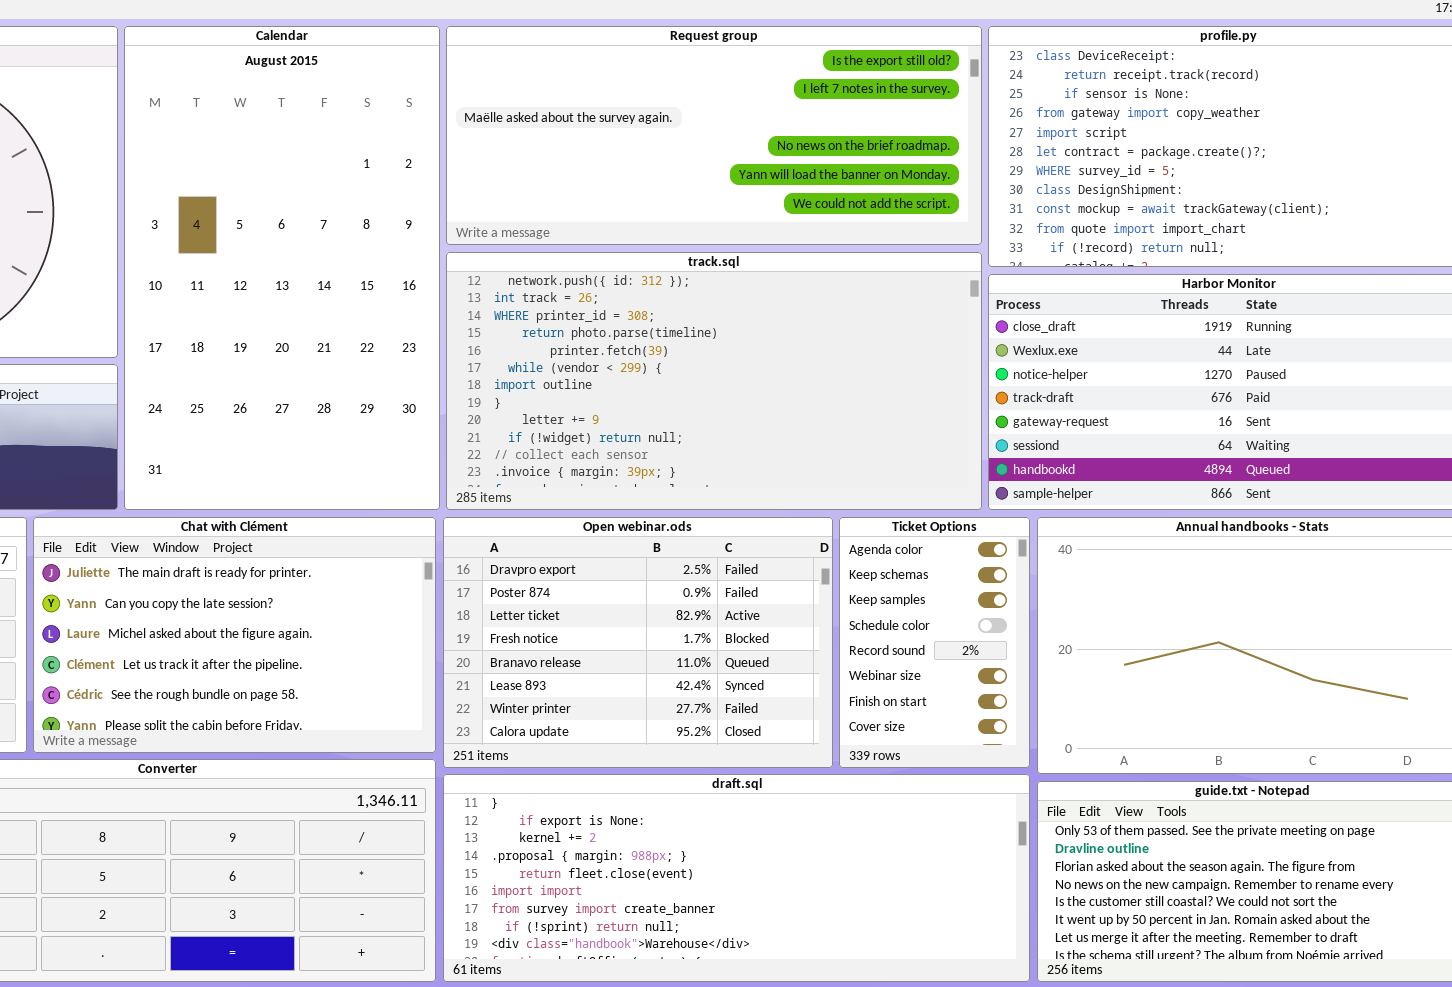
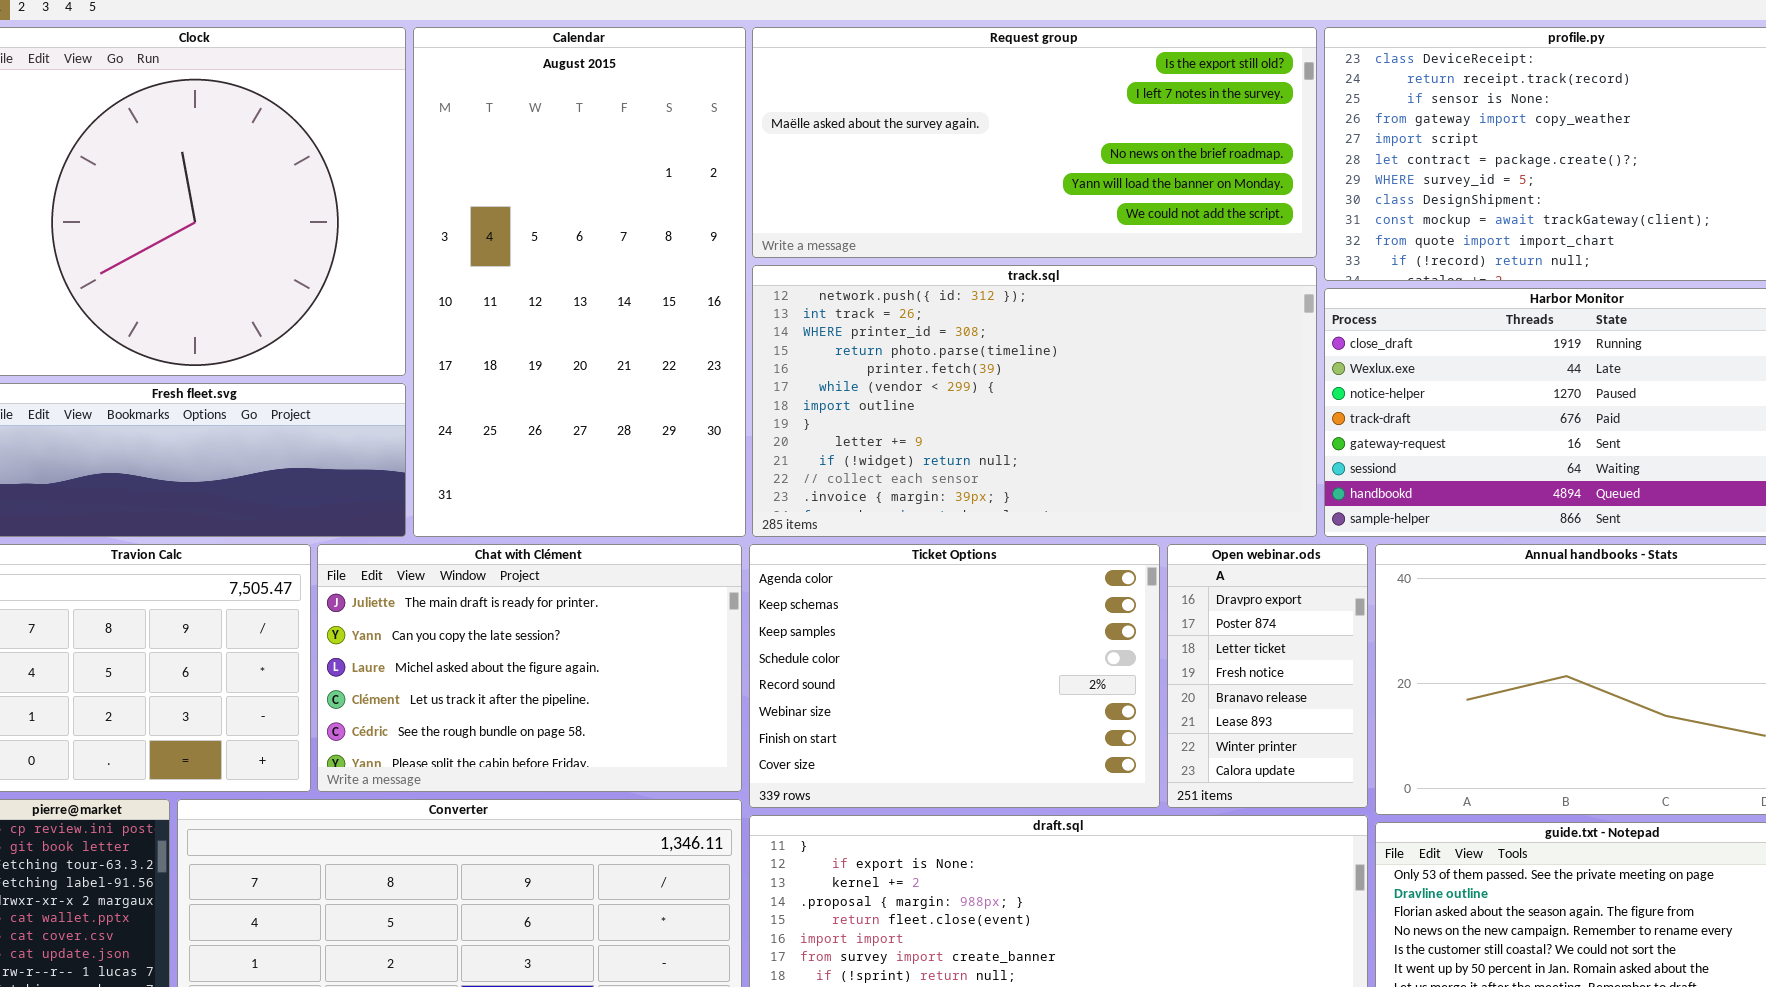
Open webinar.ods: [443,517,833,768] -> [1167,544,1368,808], moved, resized
Ticket Options: [839,517,1030,768] -> [749,544,1160,808], moved, resized

